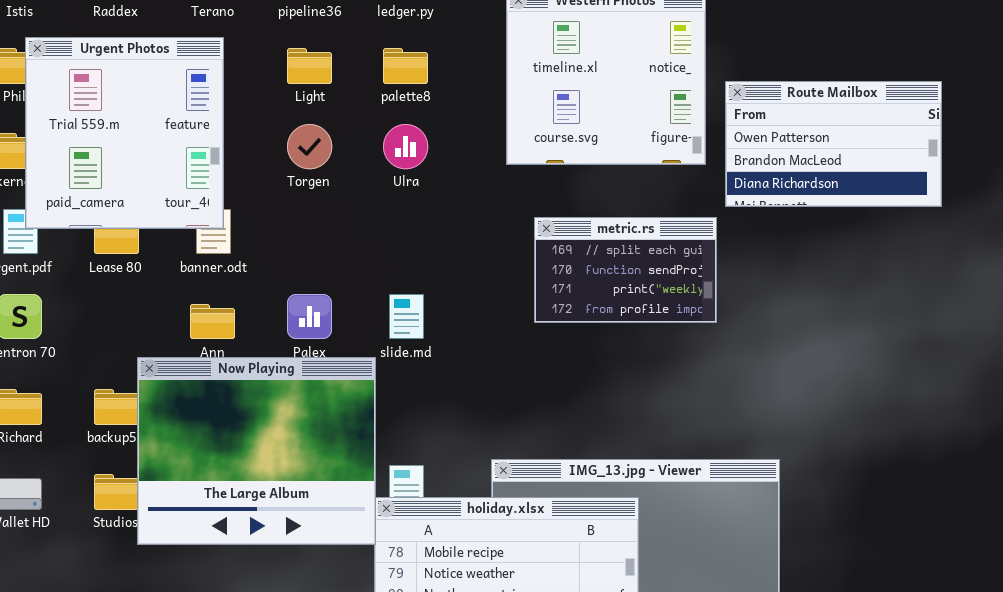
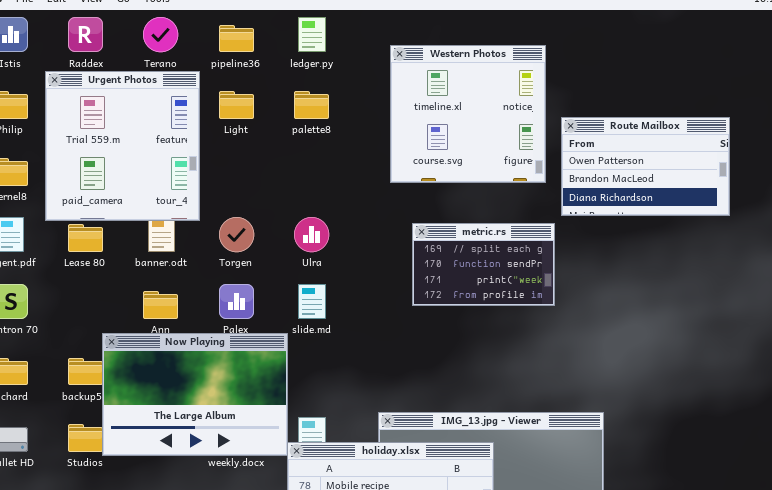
Urgent Photos: [25,37,224,229] -> [45,71,200,221], moved
Torgen: [287,124,332,169] -> [219,217,254,252], moved
Ulra: [383,124,428,169] -> [294,217,329,252], moved
Now Playing: [137,357,376,545] -> [102,333,288,456], resized

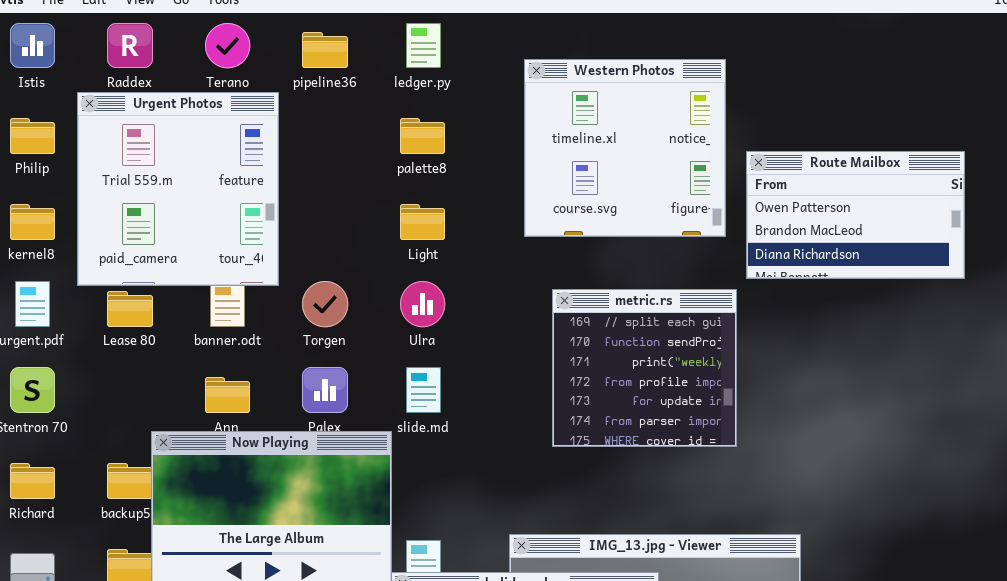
Light: [219,91,254,119] -> [400,204,445,240], moved
metric.rs: [412,223,555,306] -> [552,289,737,447], resized

